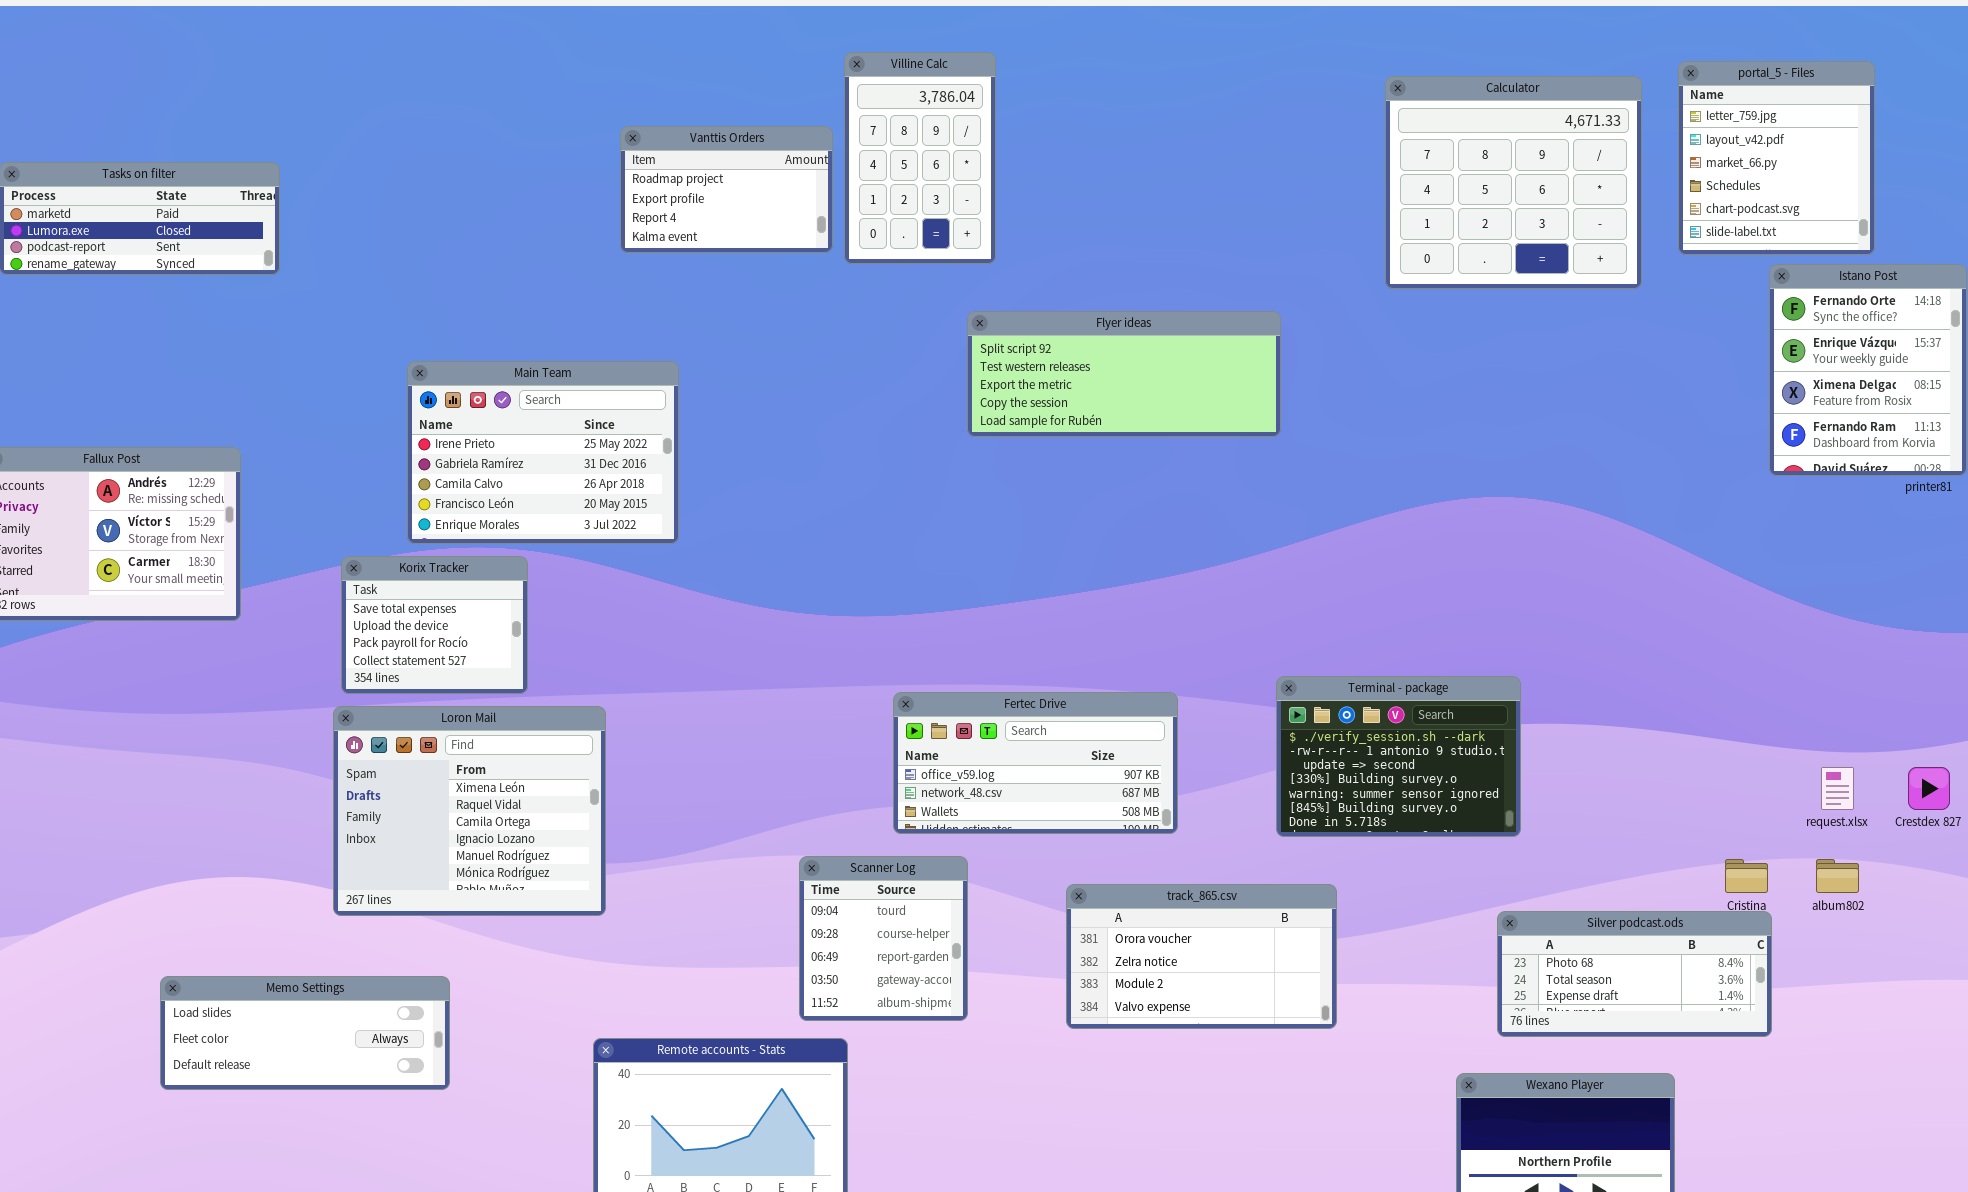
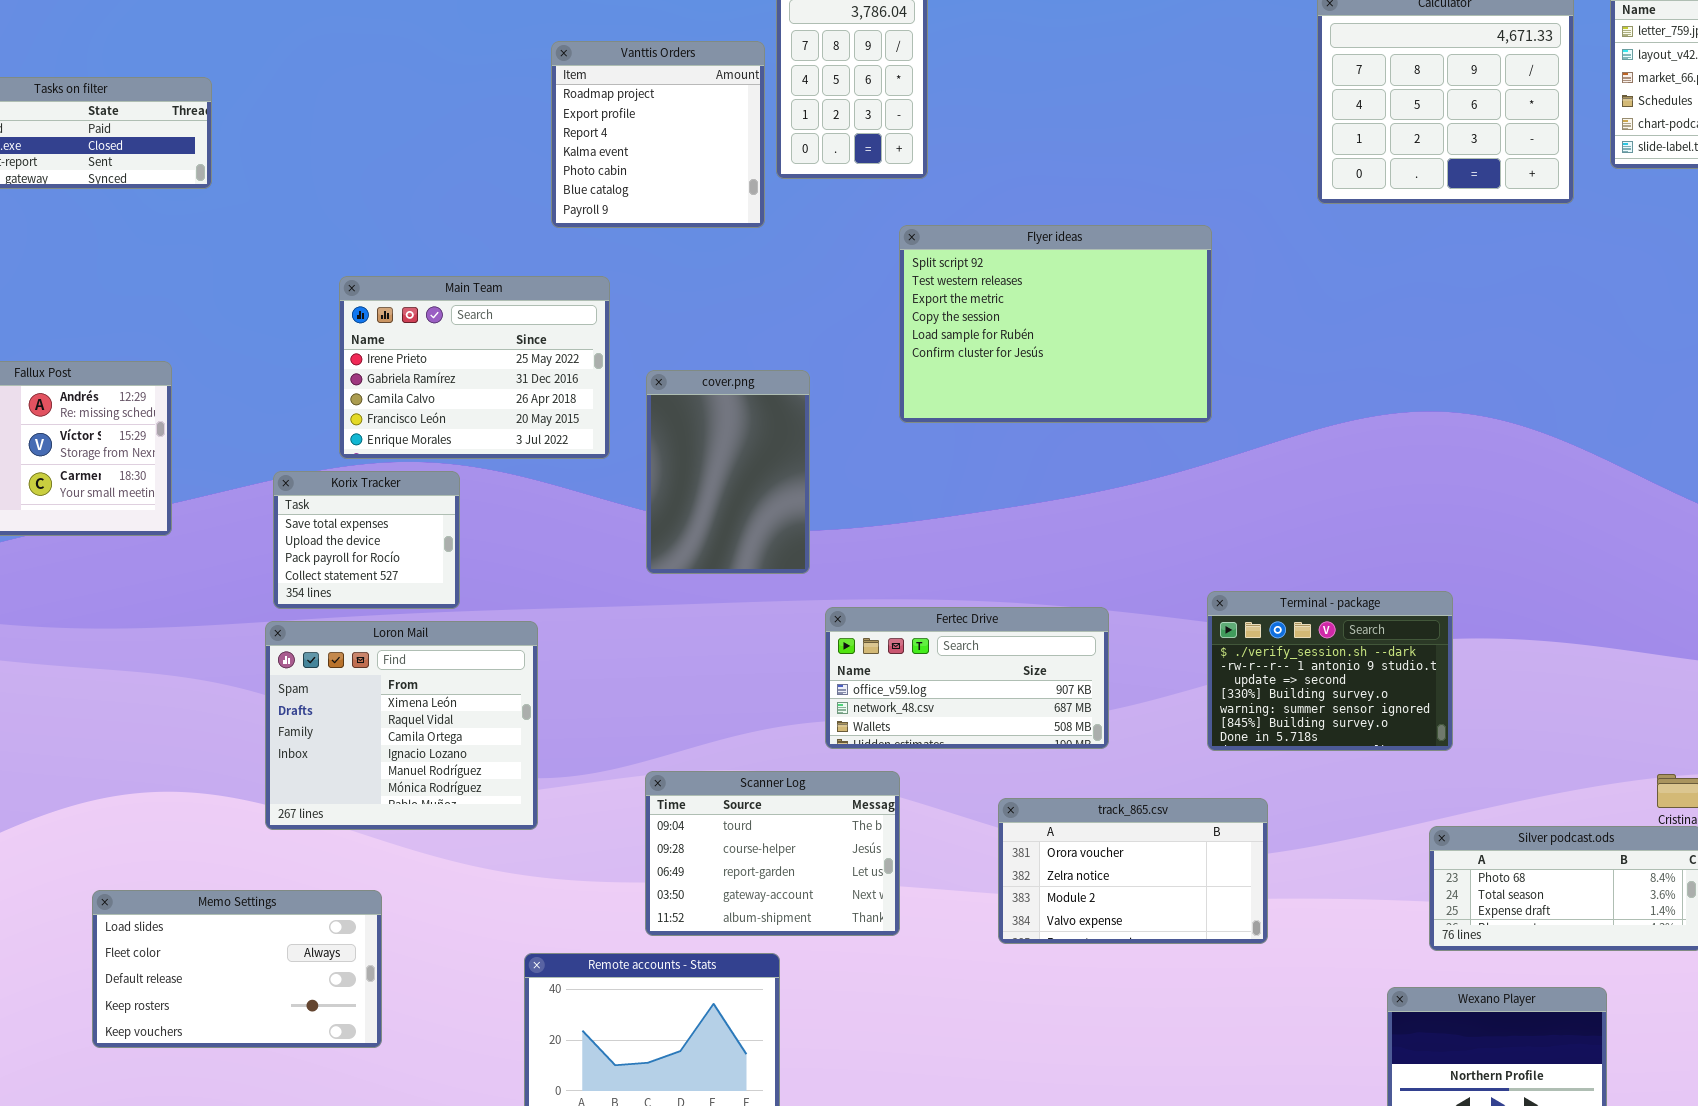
Vanttis Orders: [620,126,833,253] -> [551,41,765,228], resized
Flyer ideas: [967,311,1281,437] -> [899,225,1212,423], resized
cover.png: none -> [646,370,810,574], opened
Scanner Log: [799,856,968,1021] -> [645,771,900,936], resized
Memo Settings: [160,976,450,1090] -> [92,890,382,1048], resized

